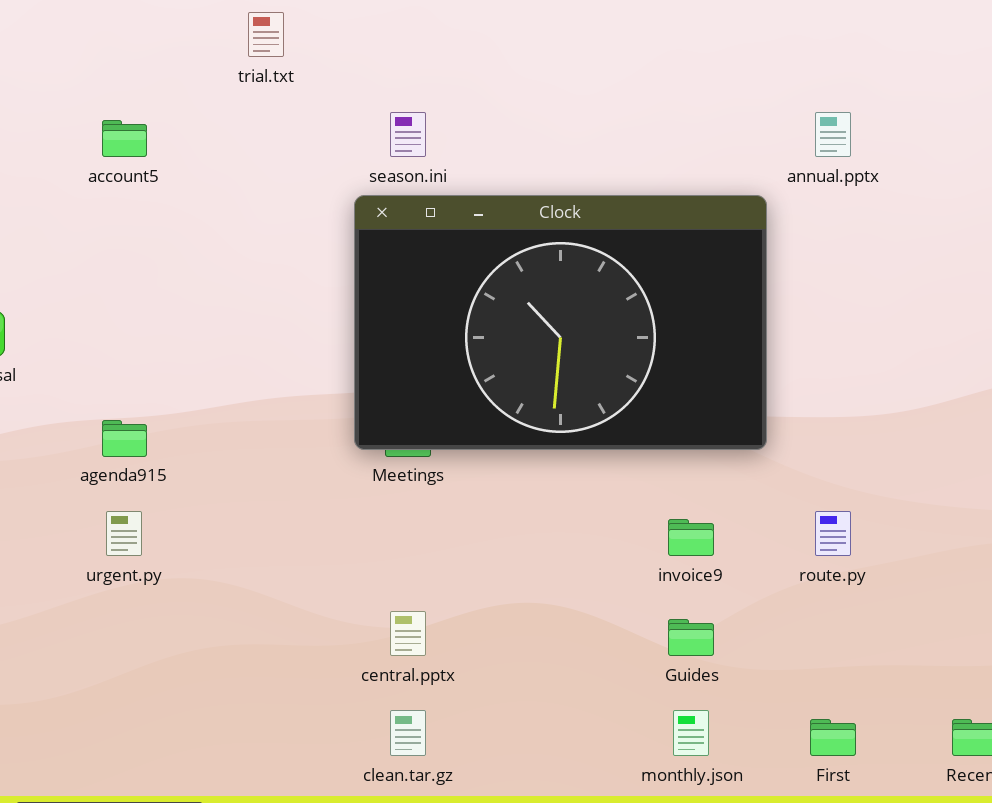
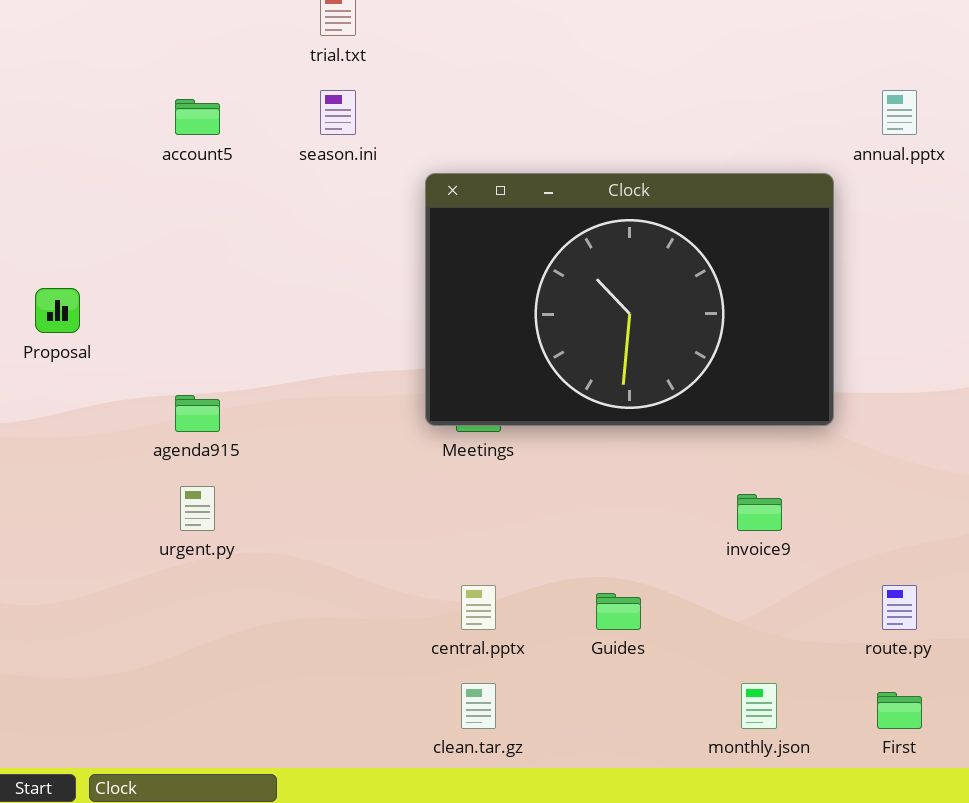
season.ini: [390,112,426,157] -> [320,90,356,135], moved
route.py: [815,511,851,556] -> [882,585,917,630], moved
Guides: [668,619,714,656] -> [596,593,641,630], moved

